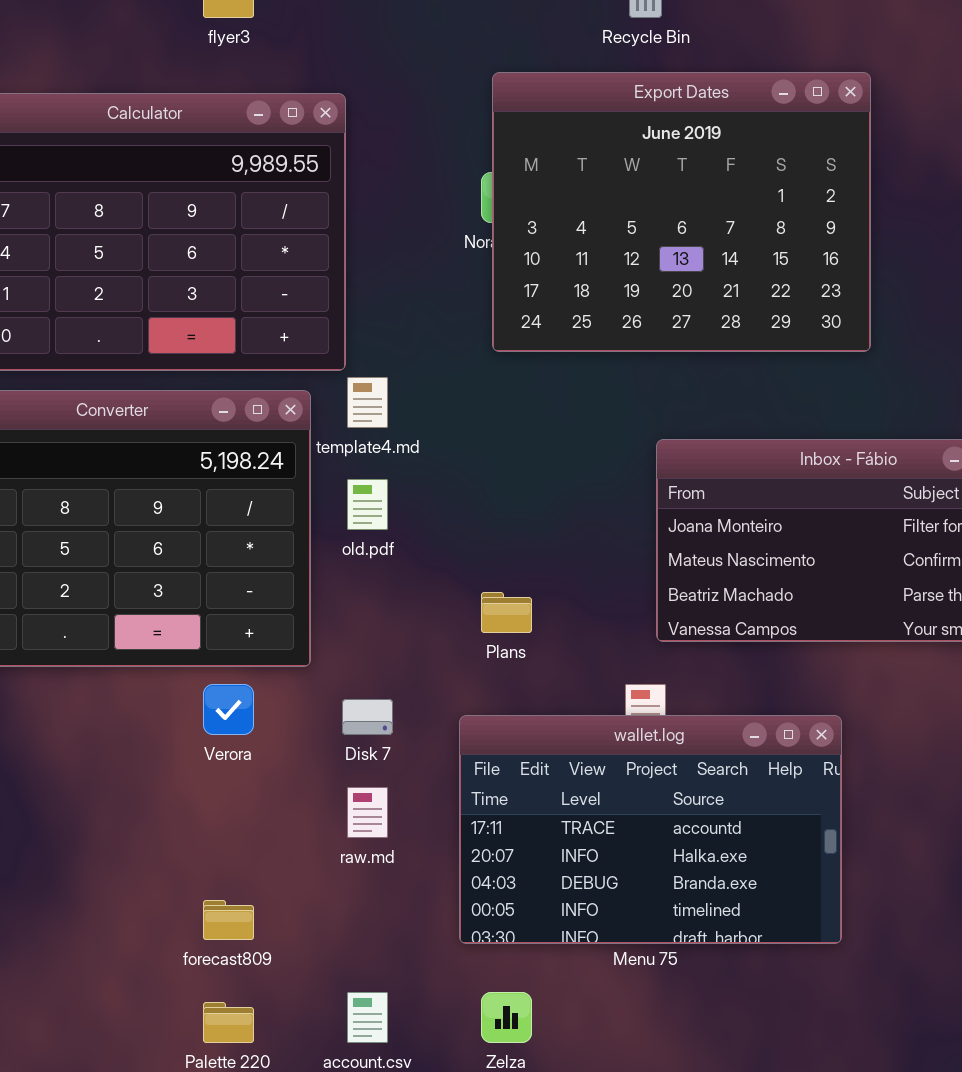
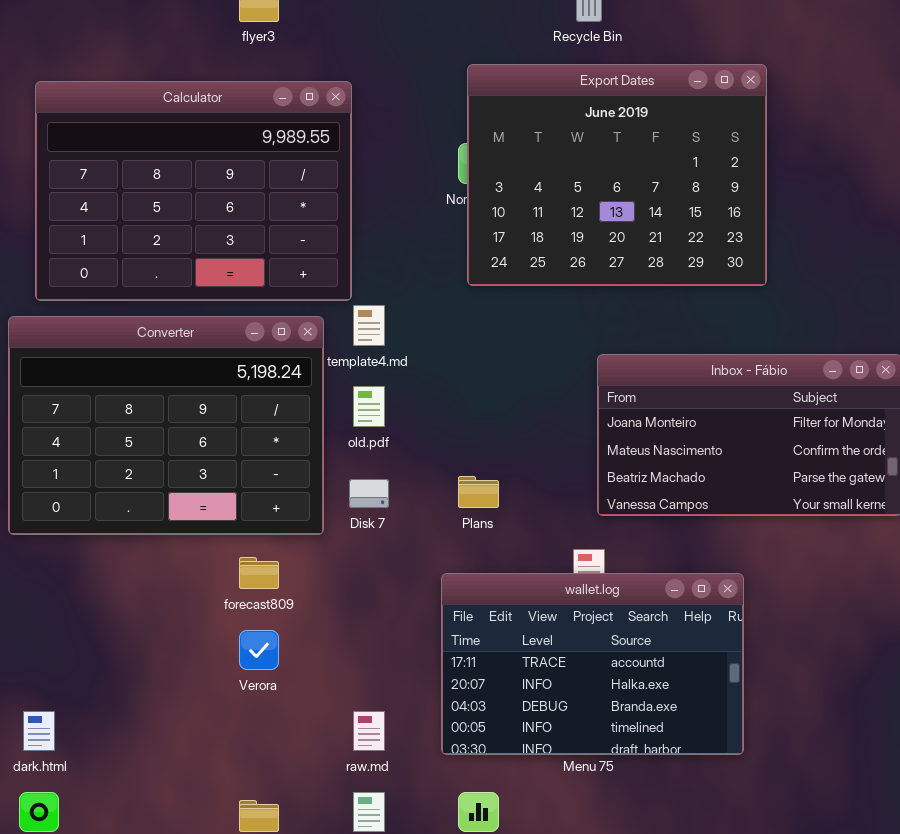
Verora: [203,684,254,735] -> [239,630,279,670], moved
Disk 7: [342,699,393,735] -> [349,479,389,508], moved
raw.md: [347,787,388,838] -> [353,711,385,751], moved
forecast809: [203,900,254,940] -> [239,557,279,589], moved

